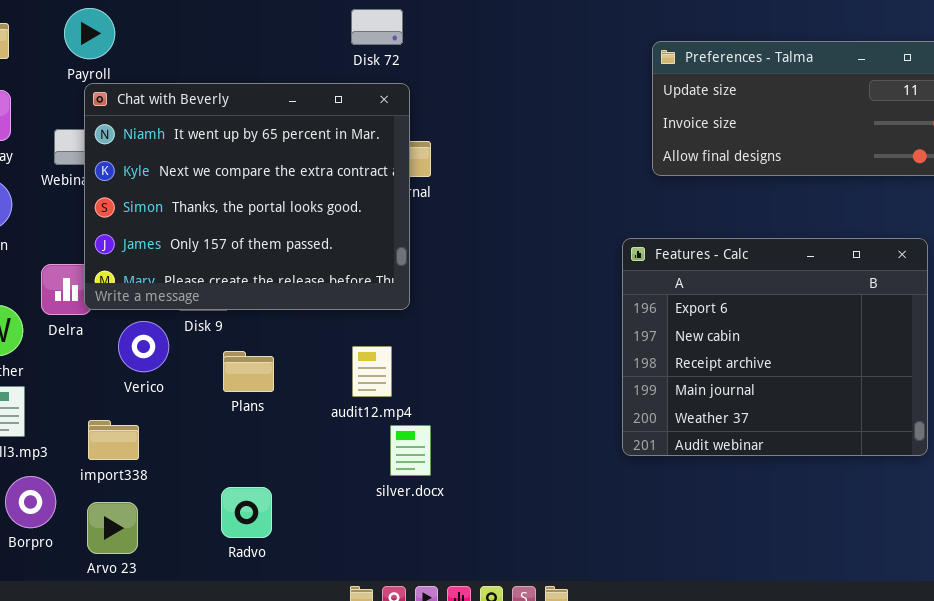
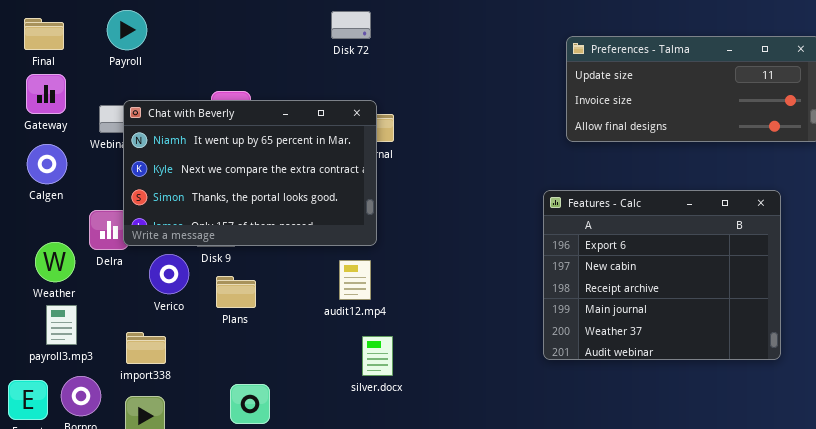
Chat with Beverly: [84,83,410,310] -> [123,100,377,246], resized
audit12.mp4: [352,346,392,397] -> [339,260,371,300], moved
Plans: [223,351,274,392] -> [216,276,256,308], moved

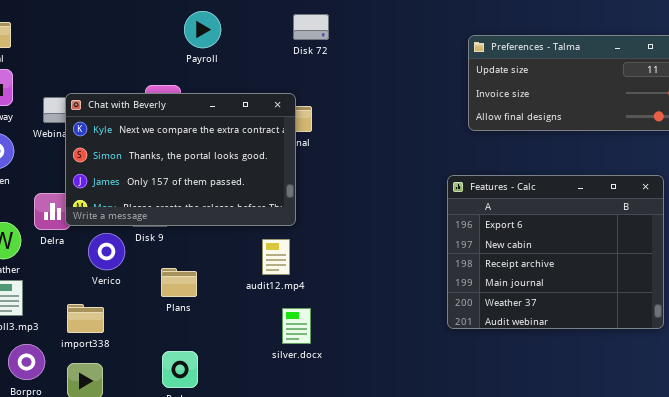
Payroll: [107,10,147,50] -> [184,11,221,48], moved
Disk 72: [331,11,371,39] -> [293,14,329,40], moved
Chat with Beverly: [123,100,377,246] -> [65,93,296,226], scrolled down 1 row
Plans: [216,276,256,308] -> [161,268,197,297], moved

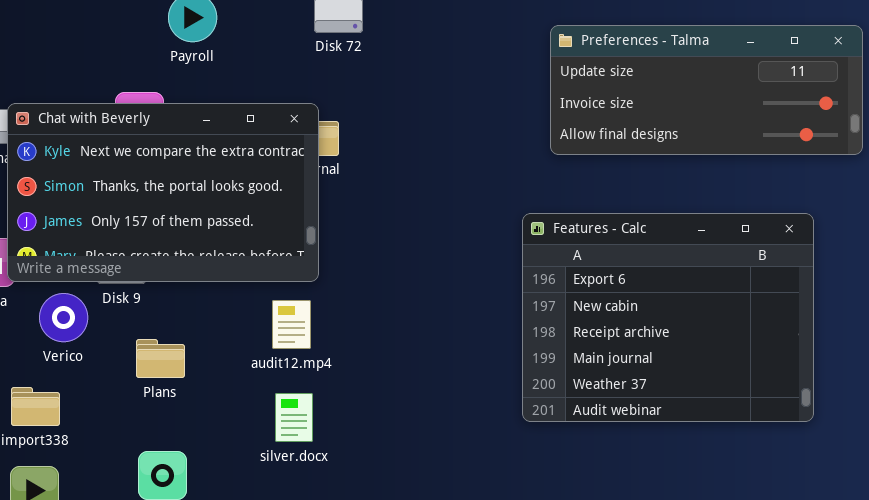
silver.docx: [282,308,311,344] -> [275,393,313,442], moved

